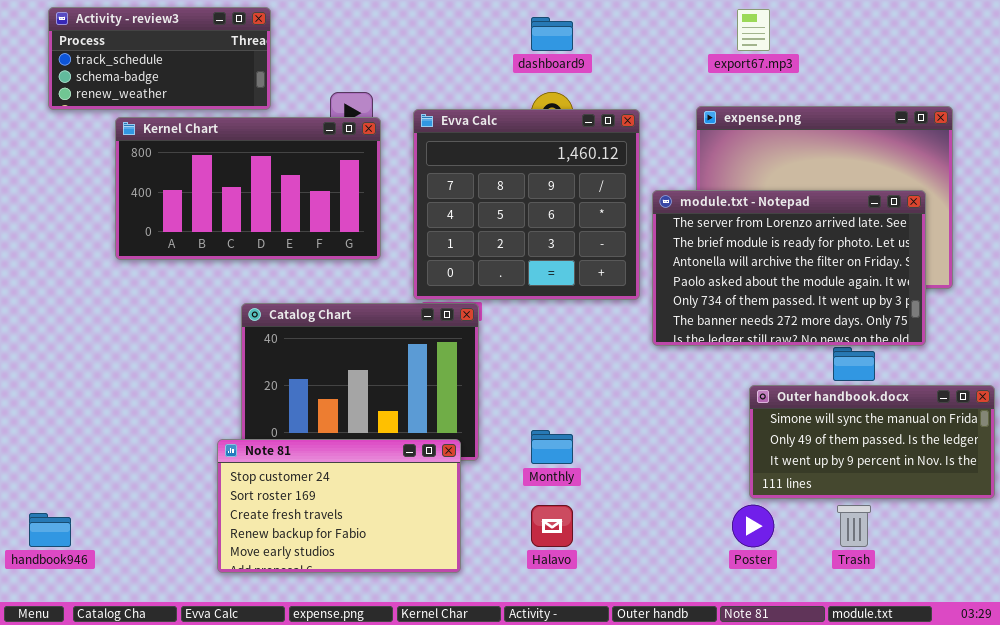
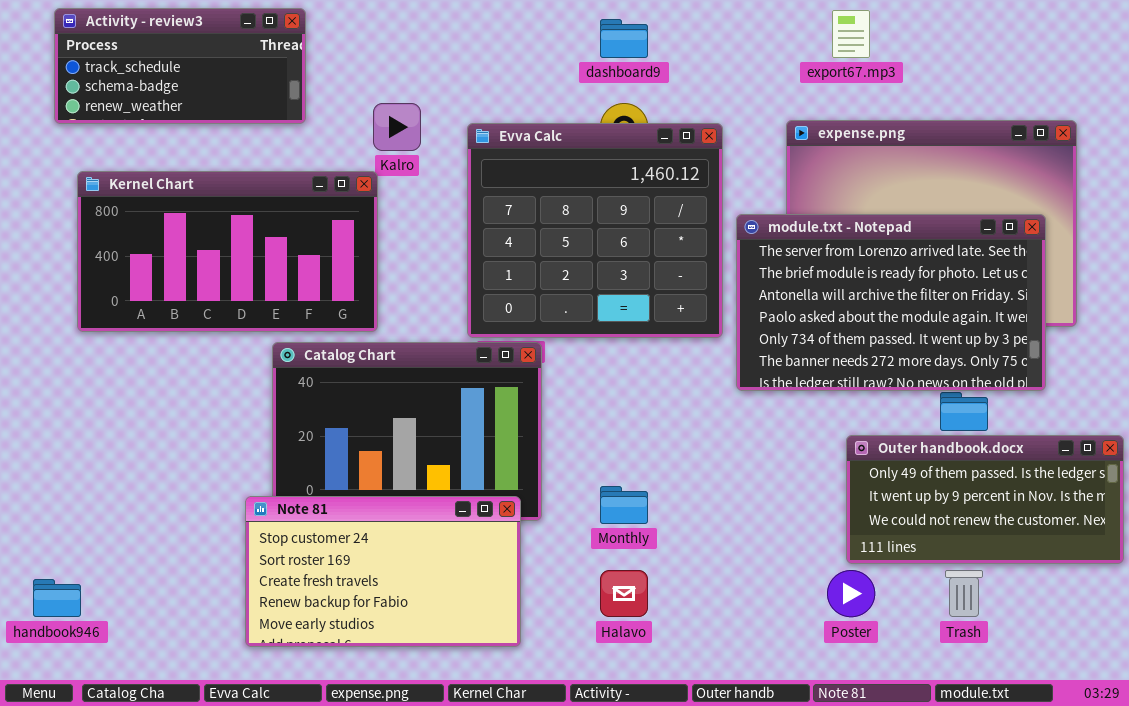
Kernel Chart: [115,117,381,260] -> [77,171,378,332], moved
Outer handbook.docx: [749,385,995,499] -> [846,435,1124,564], scrolled down 1 row

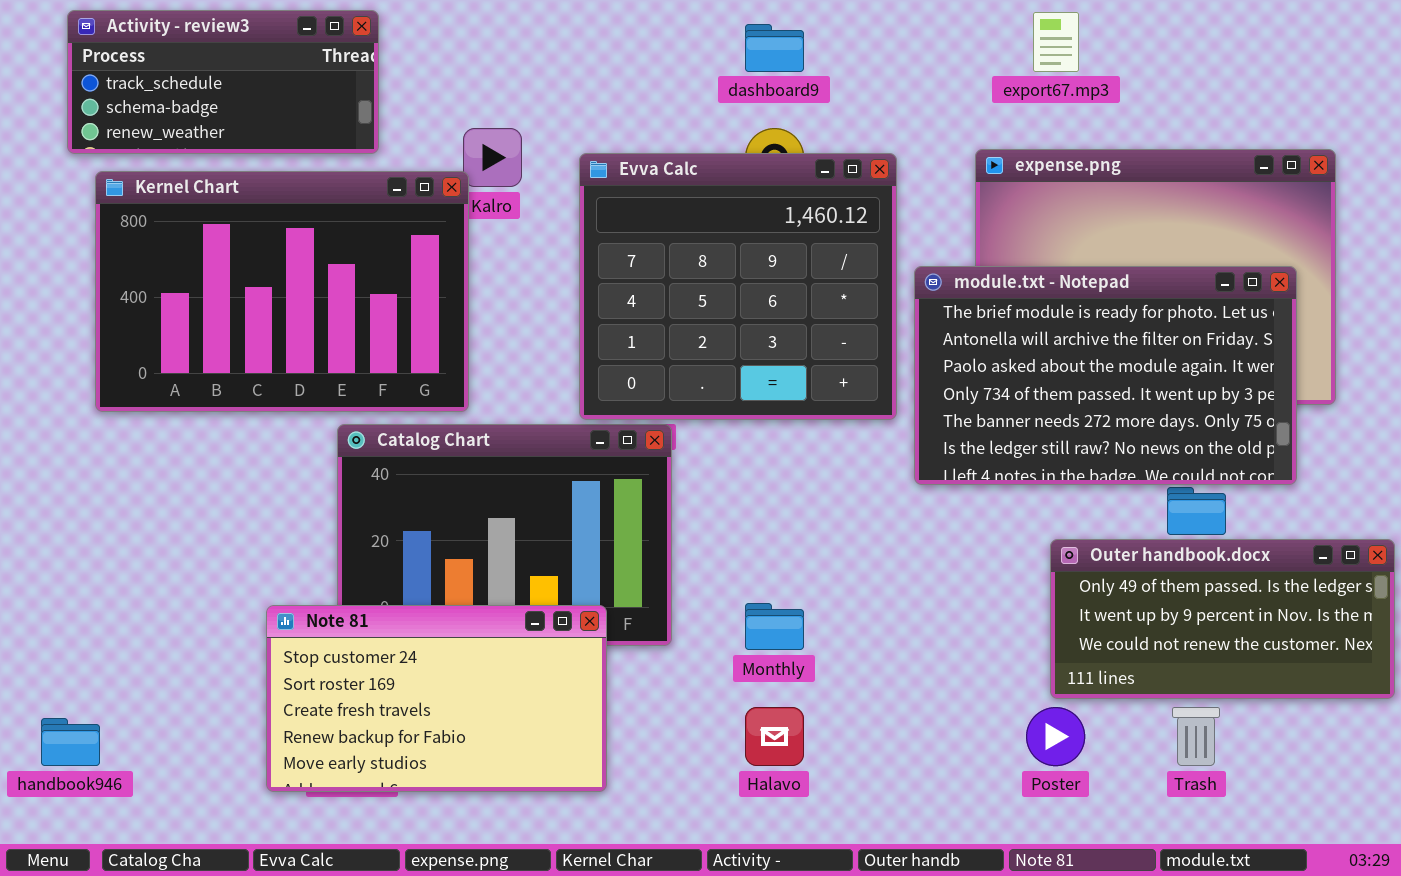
Kernel Chart: [77,171,378,332] -> [95,171,469,412], resized
module.txt - Notepad: [736,214,1046,391] -> [914,266,1297,485], scrolled down 1 row
Note 81: [245,496,521,647] -> [266,605,607,792], moved

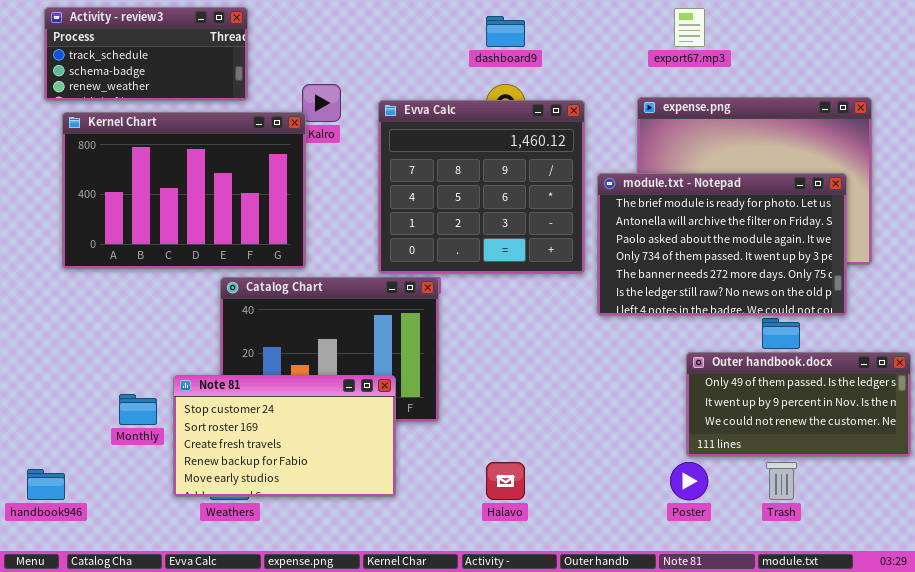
Monthly: [745,603,804,650] -> [119,394,157,425], moved
Note 81: [266,605,607,792] -> [173,375,396,497], moved

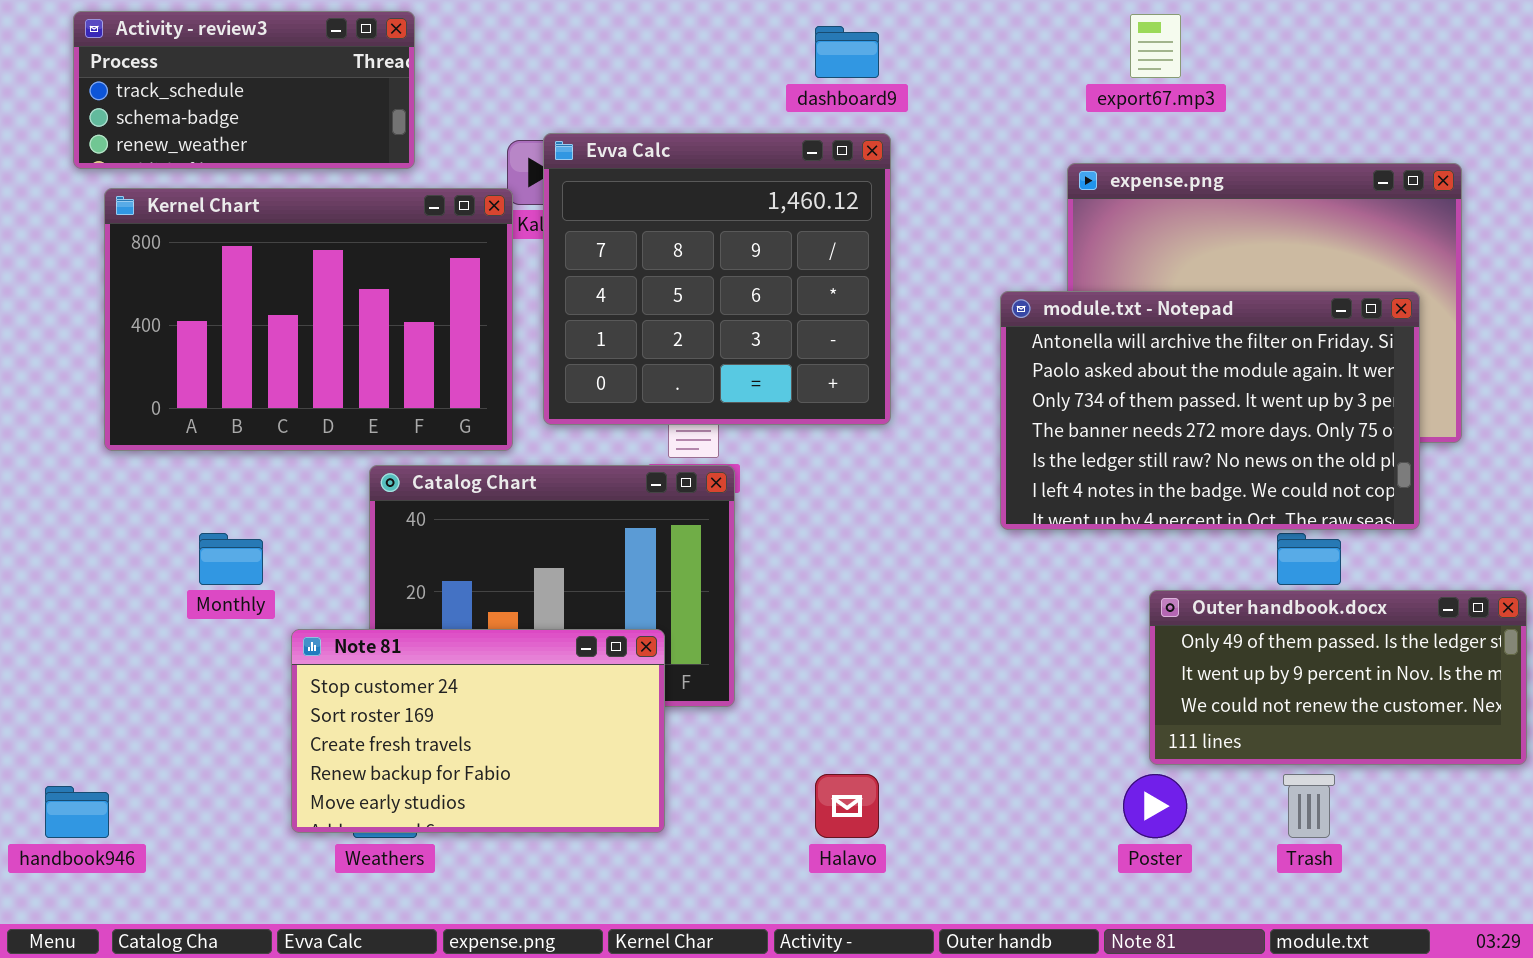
Evva Calc: [378,100,585,274] -> [543,133,891,425], moved
module.txt - Notepad: [597,173,847,316] -> [1000,291,1420,530], scrolled down 1 row
Monthly: [119,394,157,425] -> [199,533,263,585], moved

